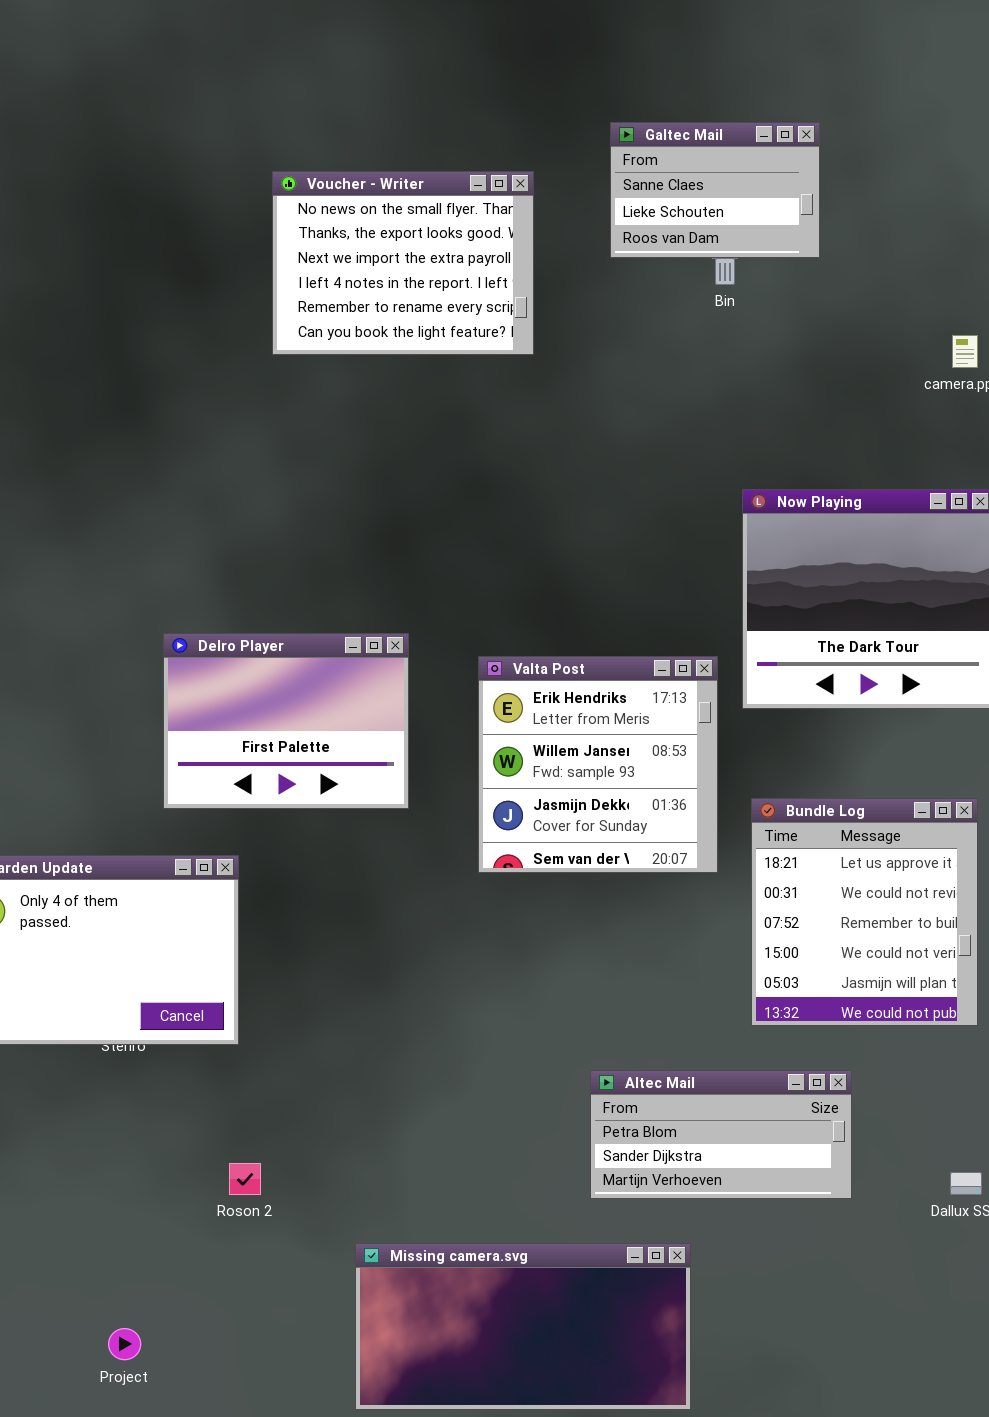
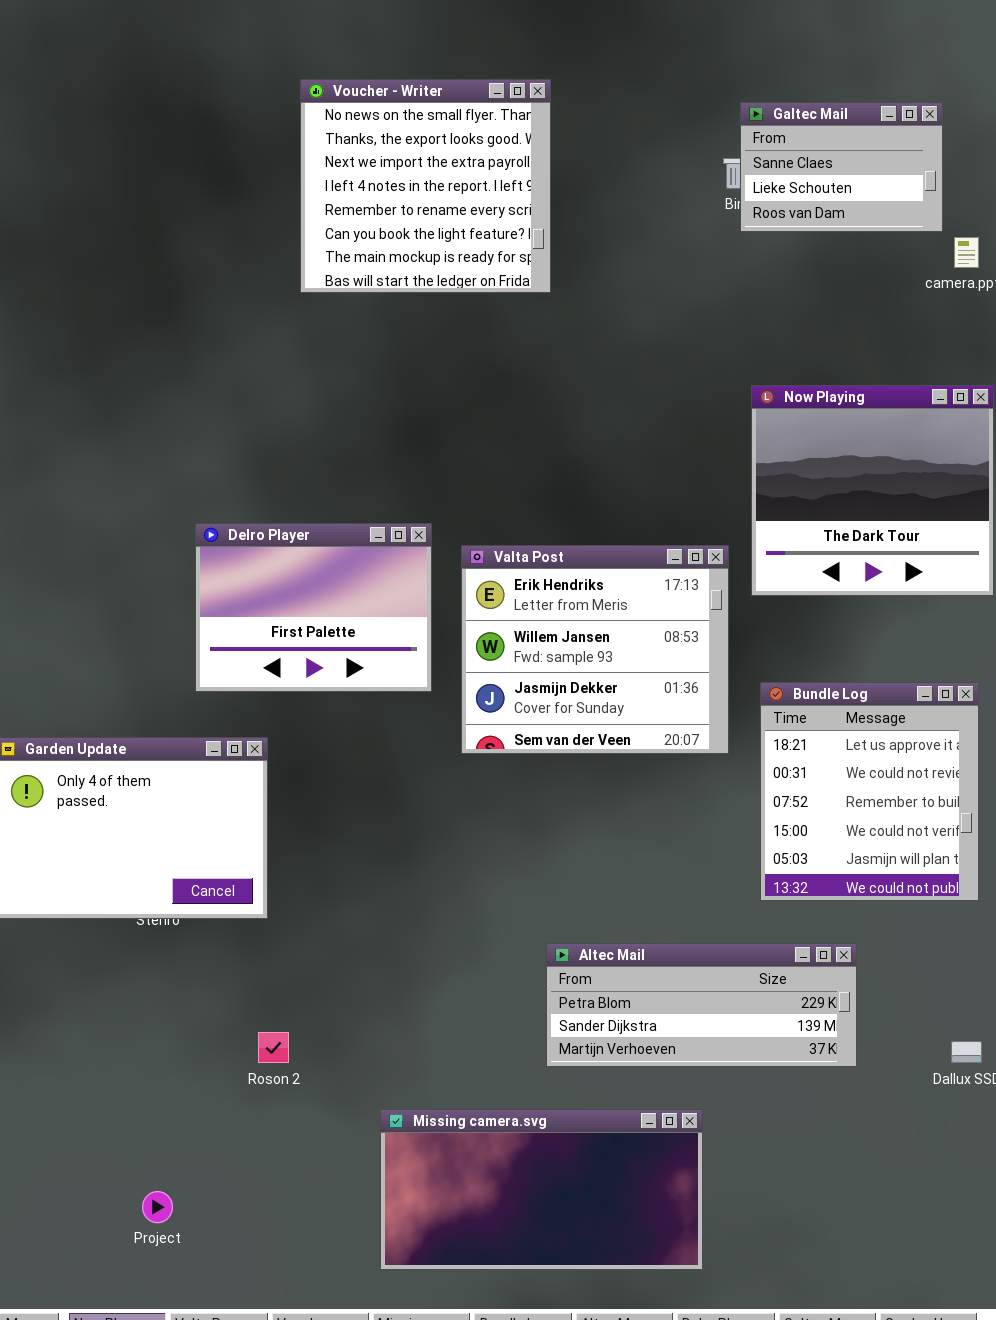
Galtec Mail: [610,122,820,258] -> [740,102,943,232], moved
Voucher - Writer: [272,171,534,355] -> [300,79,551,293], resized
Valta Post: [478,656,718,873] -> [461,545,729,754], resized
Altec Mail: [590,1070,852,1199] -> [546,943,857,1067], resized

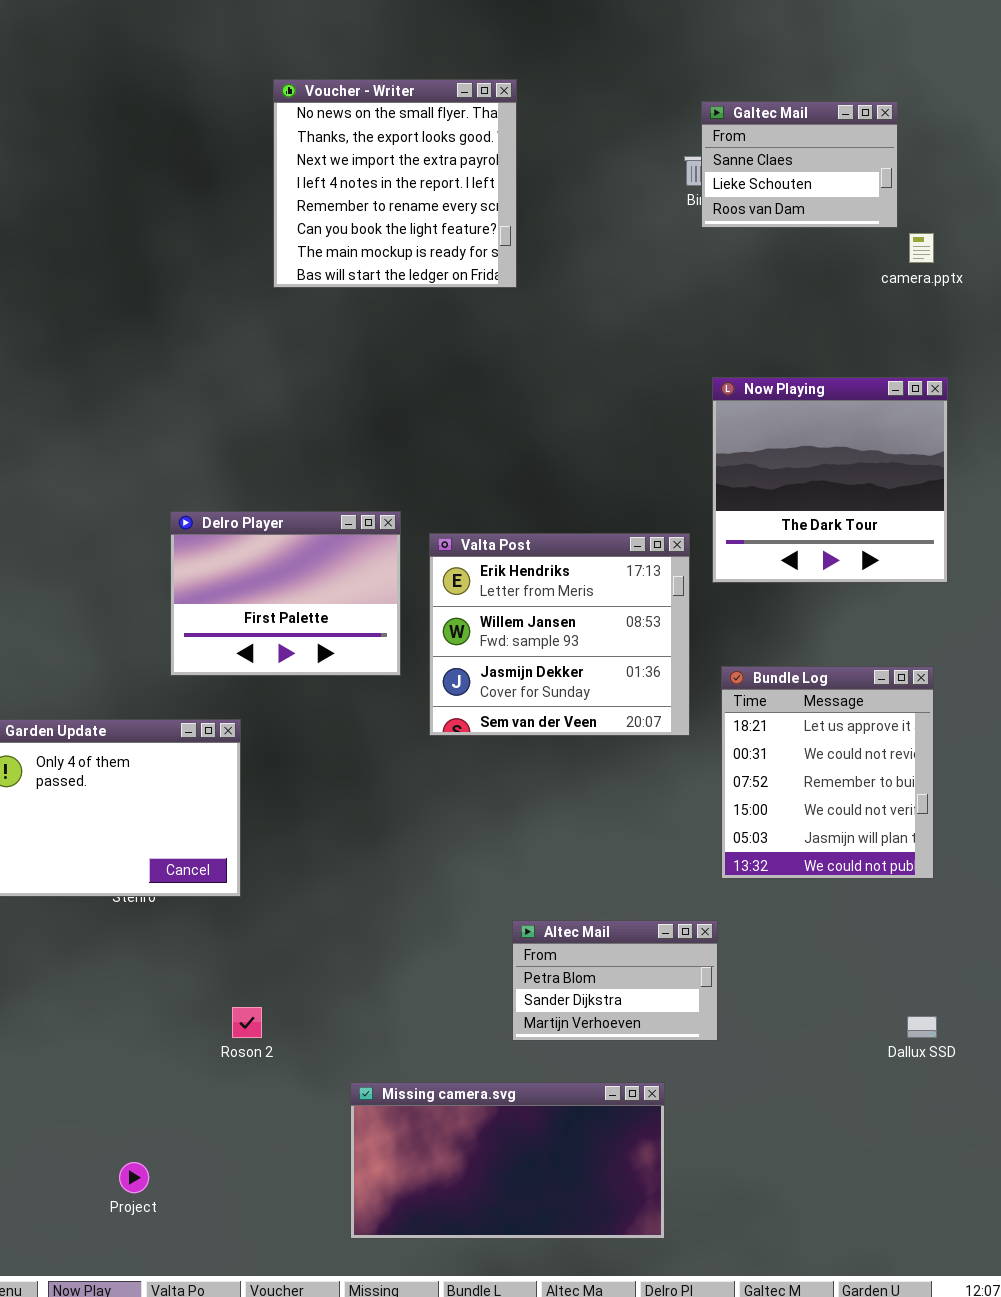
Altec Mail: [546,943,857,1067] -> [512,920,718,1041], resized

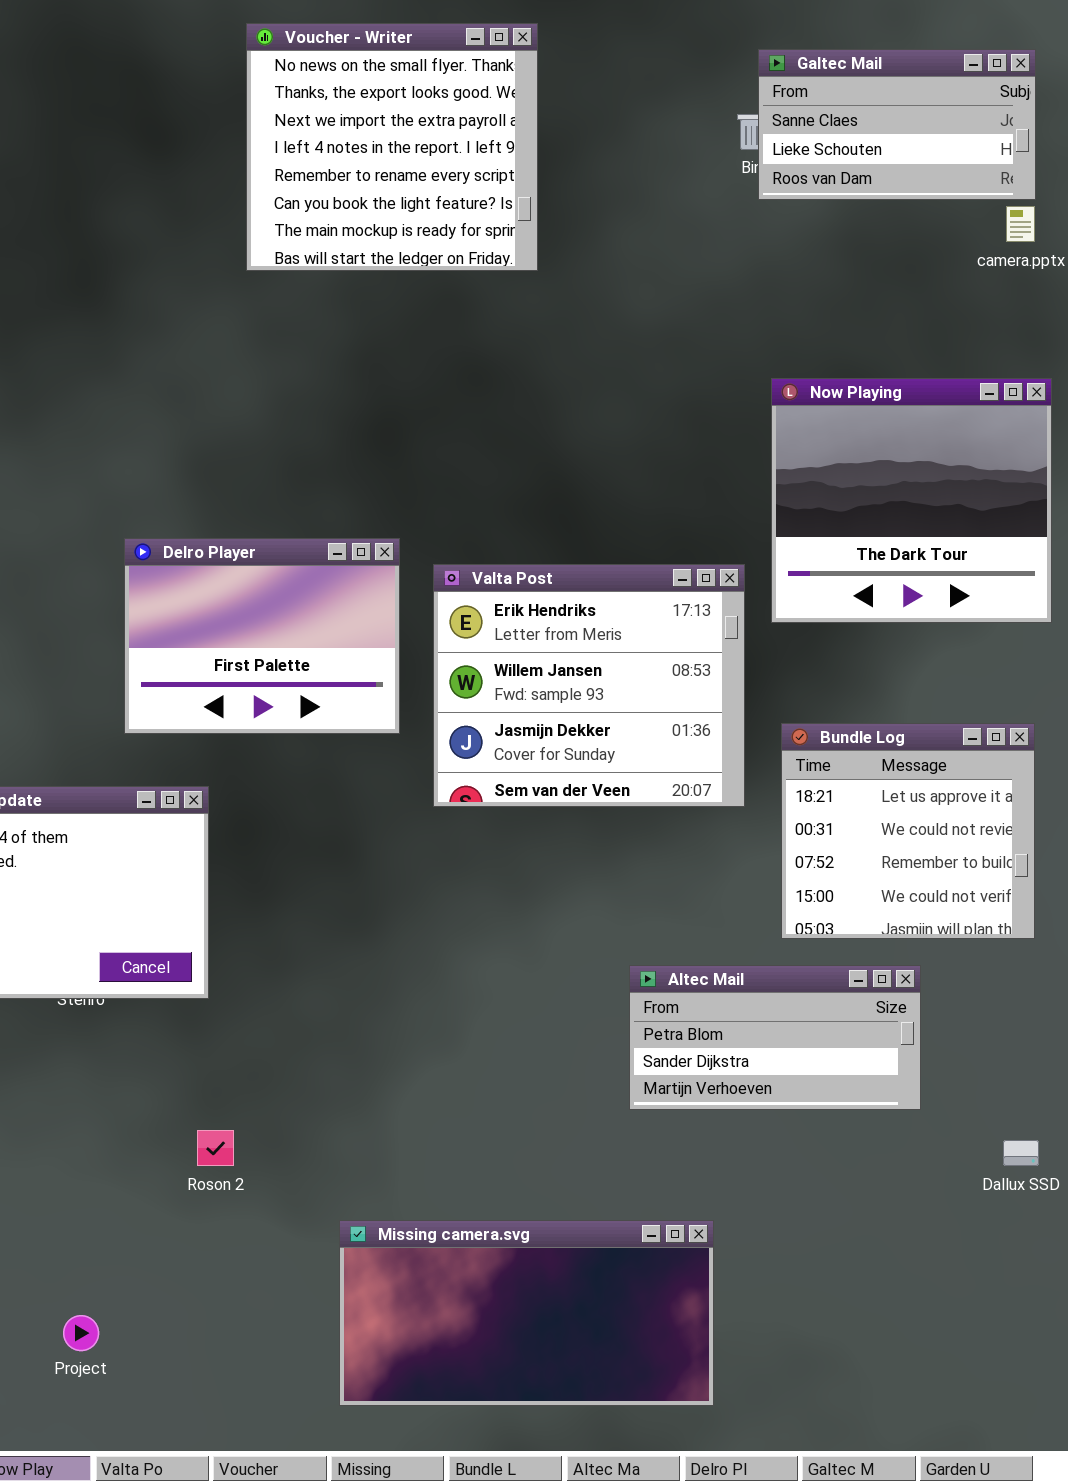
Galtec Mail: [701,101,898,228] -> [758,49,1036,200], resized
Bundle Log: [721,666,934,879] -> [781,723,1035,939], resized
Altec Mail: [512,920,718,1041] -> [629,965,921,1110], moved, resized

